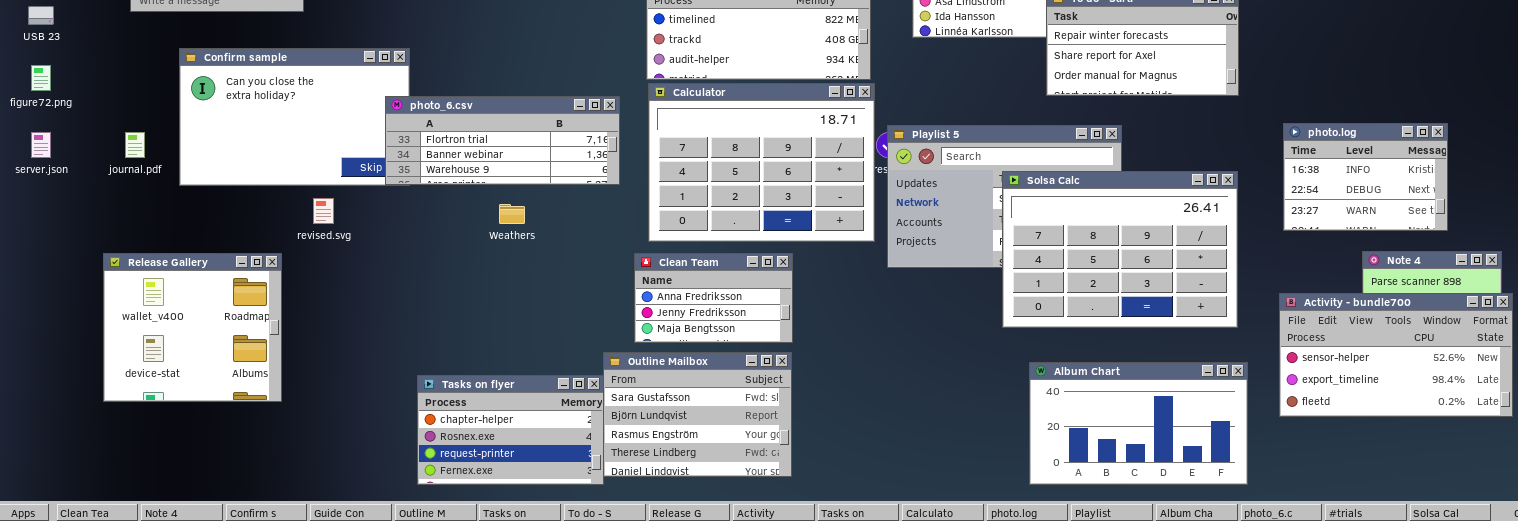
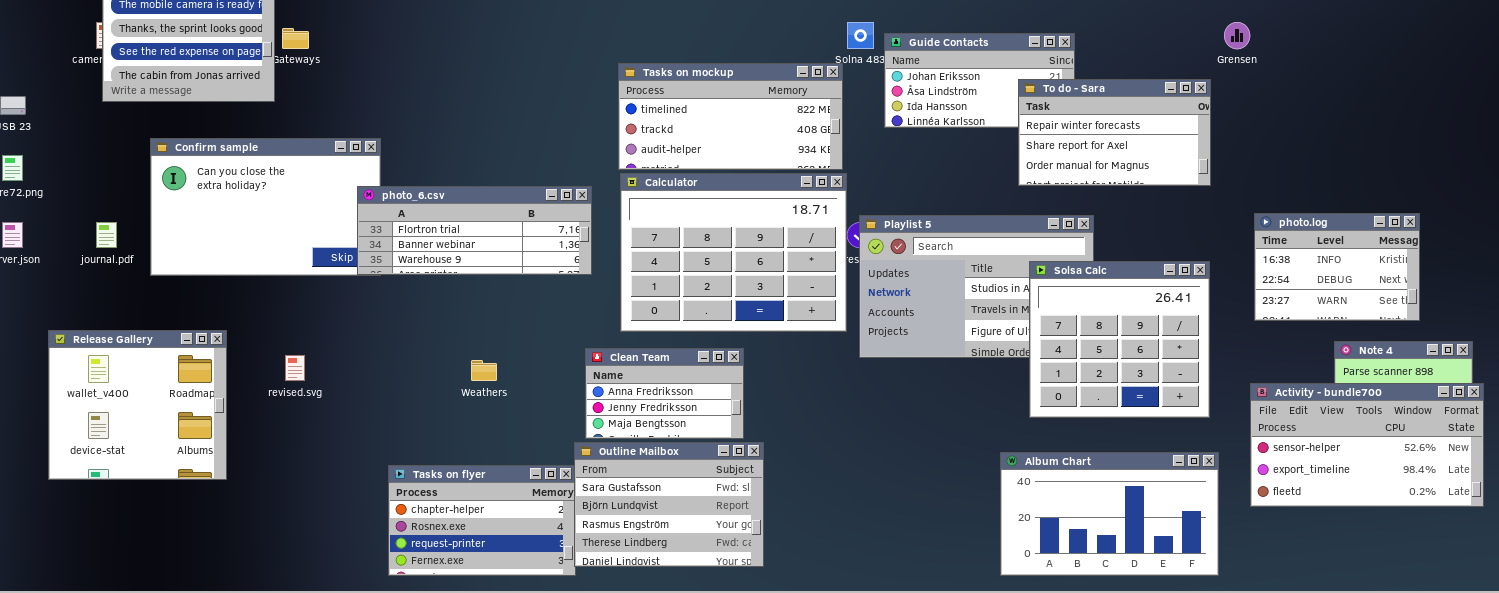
Solsa Calc: [1002,171,1238,328] -> [1029,261,1210,418], resized
revised.svg: [313,198,334,224] -> [285,355,305,381], moved
Weathers: [499,204,525,224] -> [471,360,497,381], moved
Release Gallery: [103,253,282,402] -> [48,330,227,480], moved
Clean Team: [634,253,793,343] -> [585,348,744,439], moved

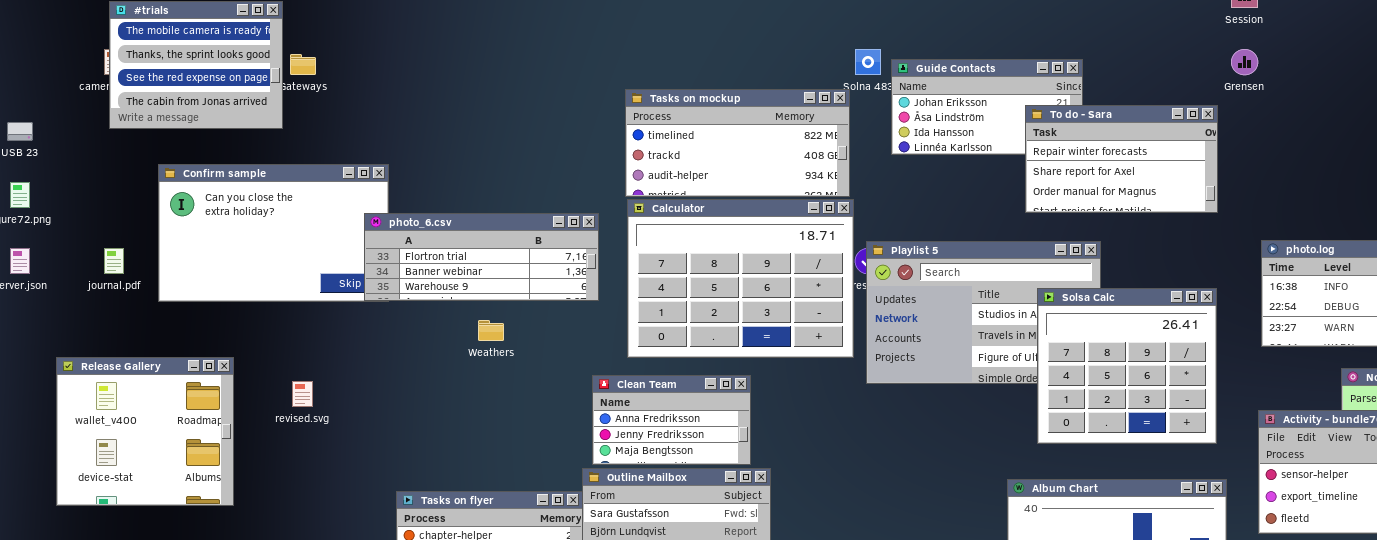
Weathers: [471,360,497,381] -> [478,320,504,341], moved

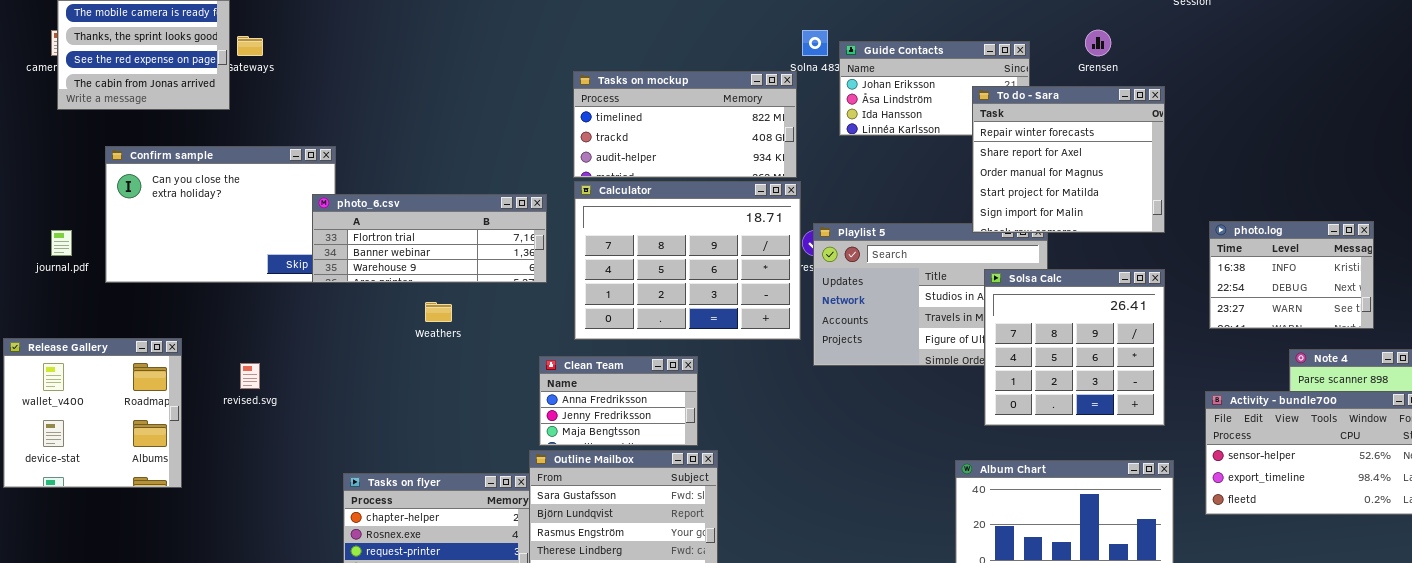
Grensen: [1231,49,1258,75] -> [1085,30,1111,56], moved
To do - Sara: [1025,105,1218,213] -> [972,86,1165,233], resized

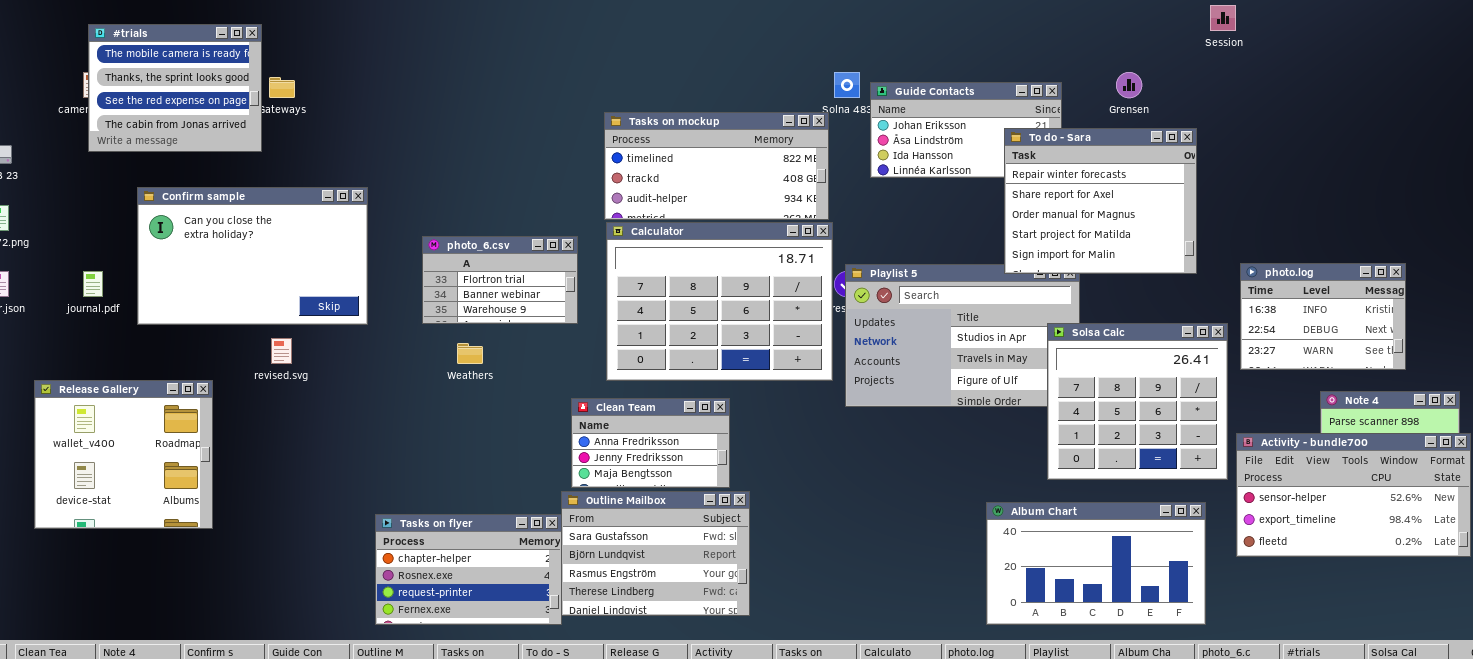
photo_6.csv: [312,194,547,283] -> [422,236,578,324], resized
Solsa Calc: [984,269,1165,426] -> [1047,323,1228,480], moved
revised.svg: [240,363,260,389] -> [271,338,292,364], moved

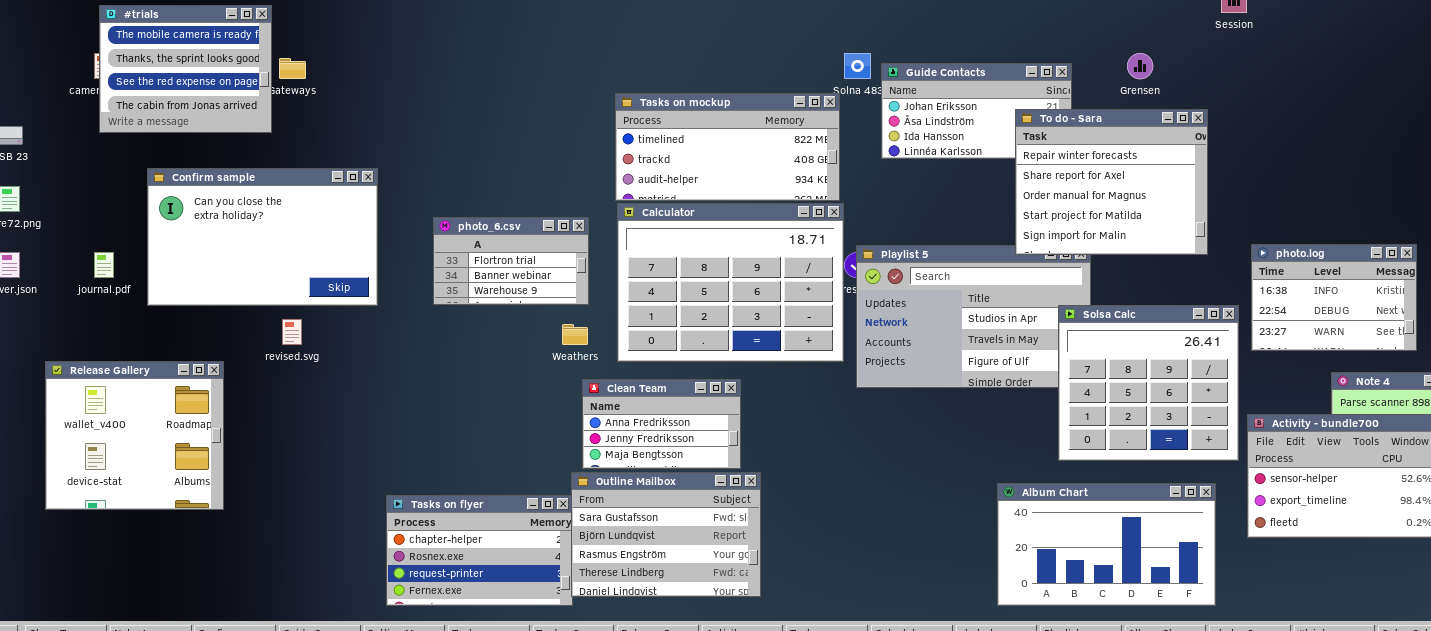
Weathers: [457,343,483,364] -> [562,324,588,345], moved

